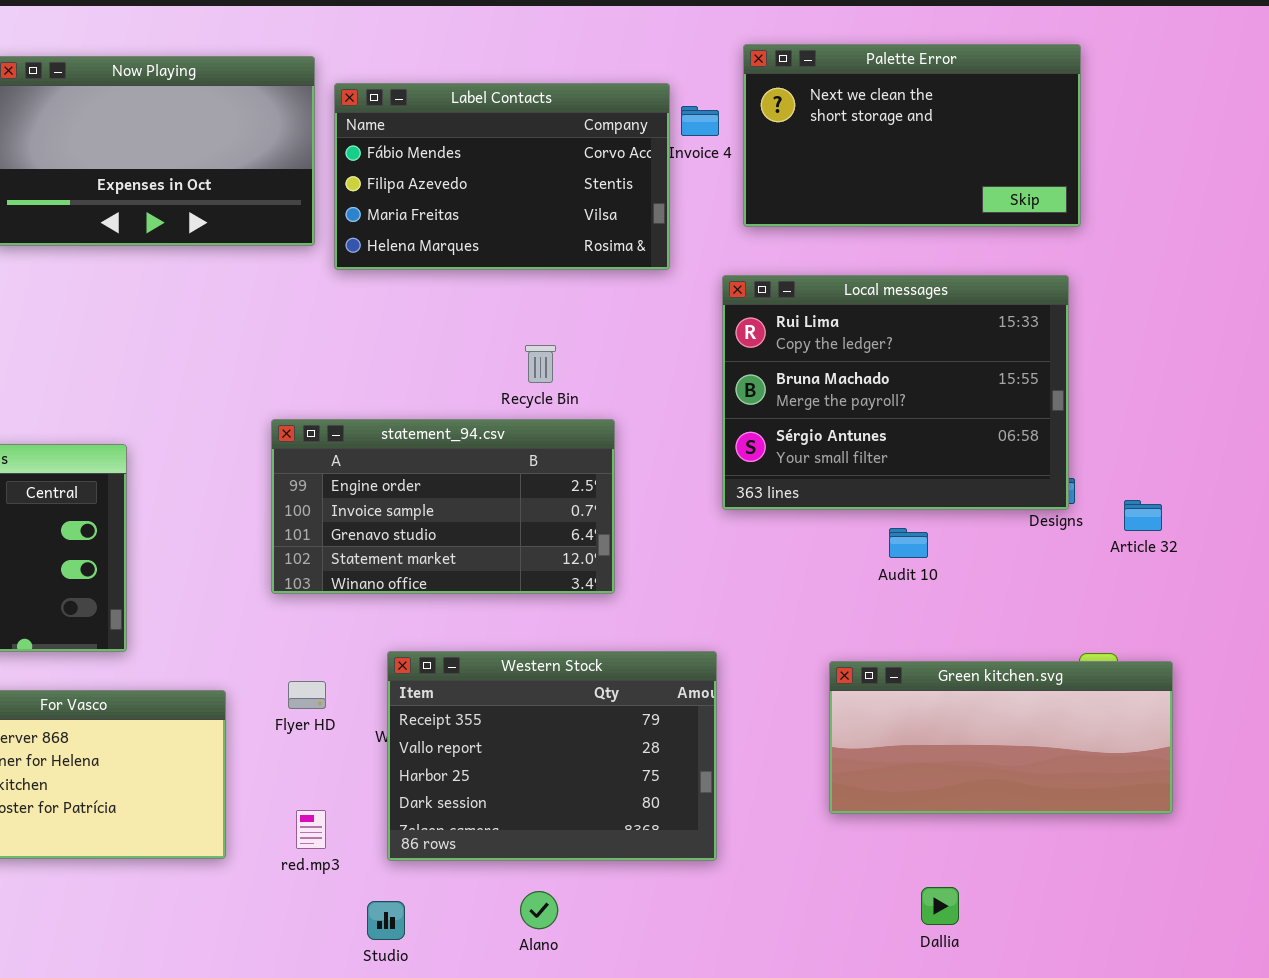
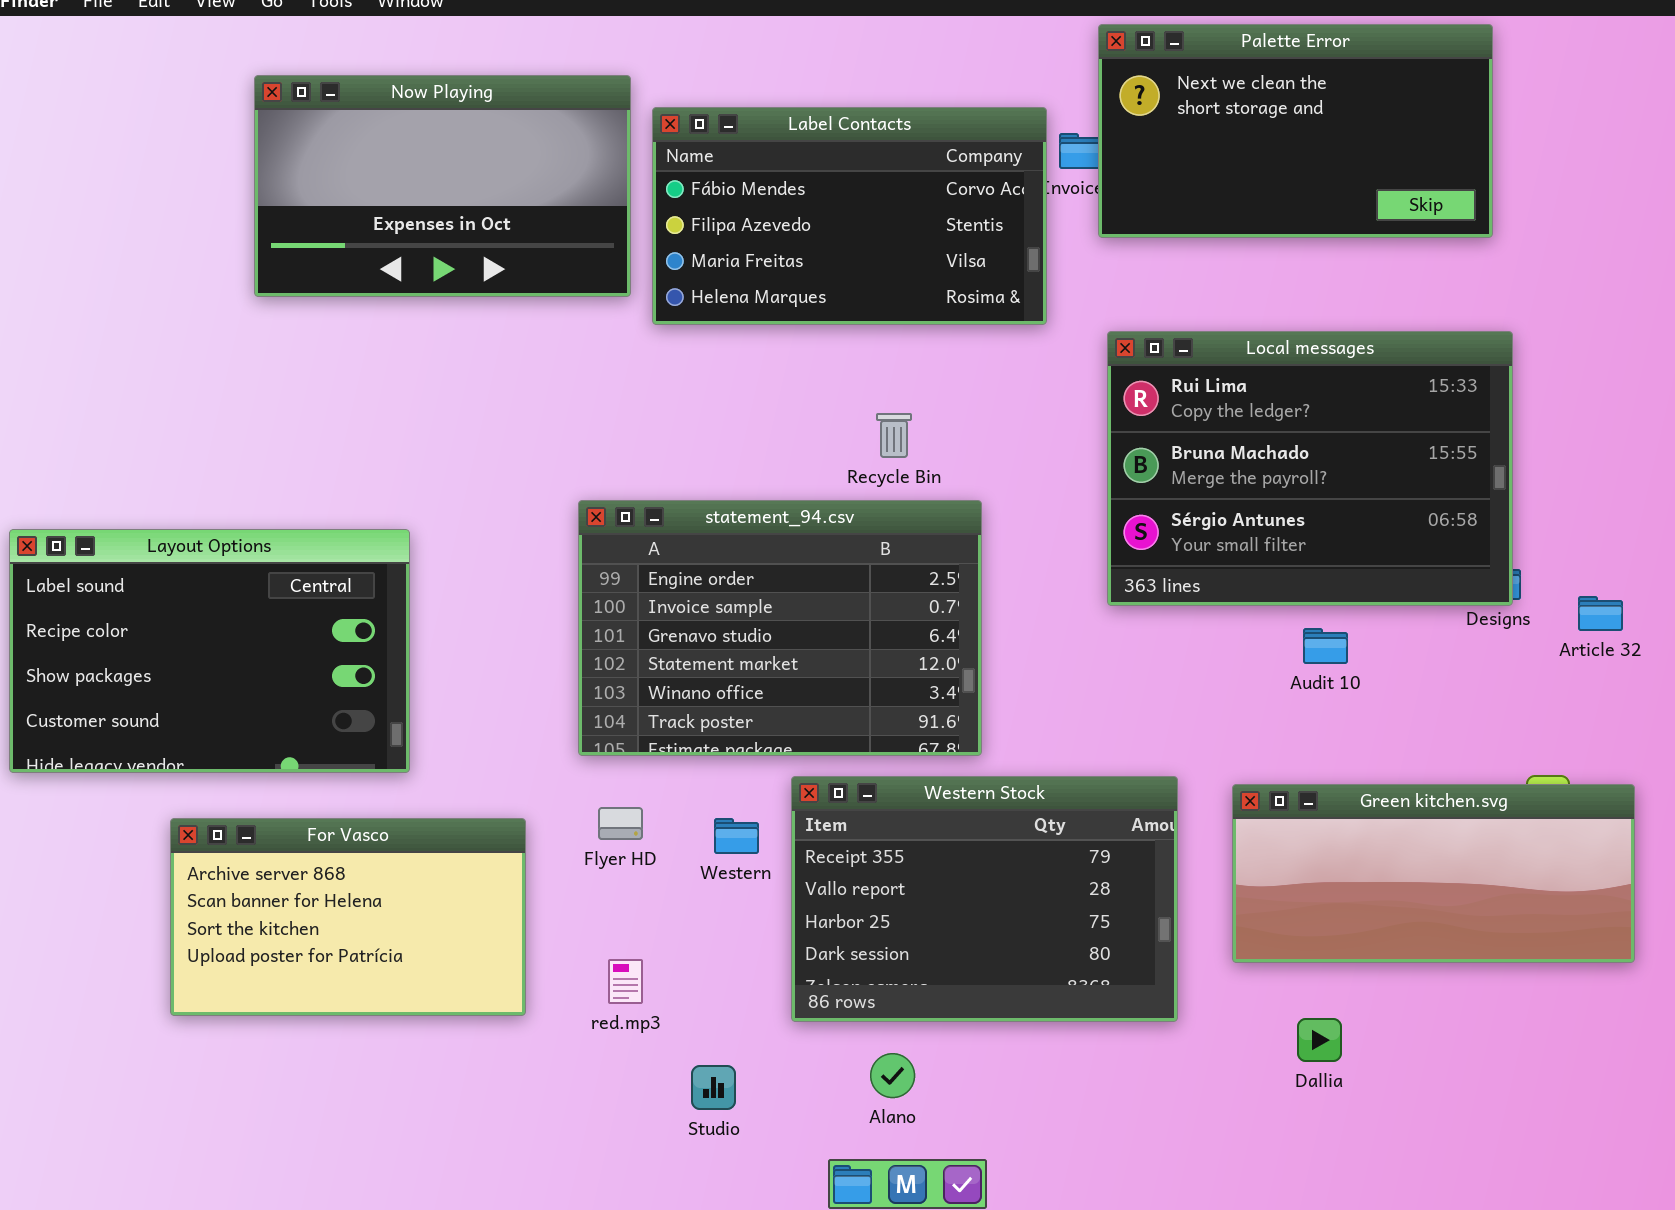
Palette Error: [743,44,1081,227] -> [1098,24,1493,238], moved
statement_94.csv: [271,419,615,594] -> [578,500,982,756], resized
Western Stock: [387,651,717,861] -> [791,776,1178,1022], moved
Dallia: [921,887,959,925] -> [1297,1018,1342,1062], moved

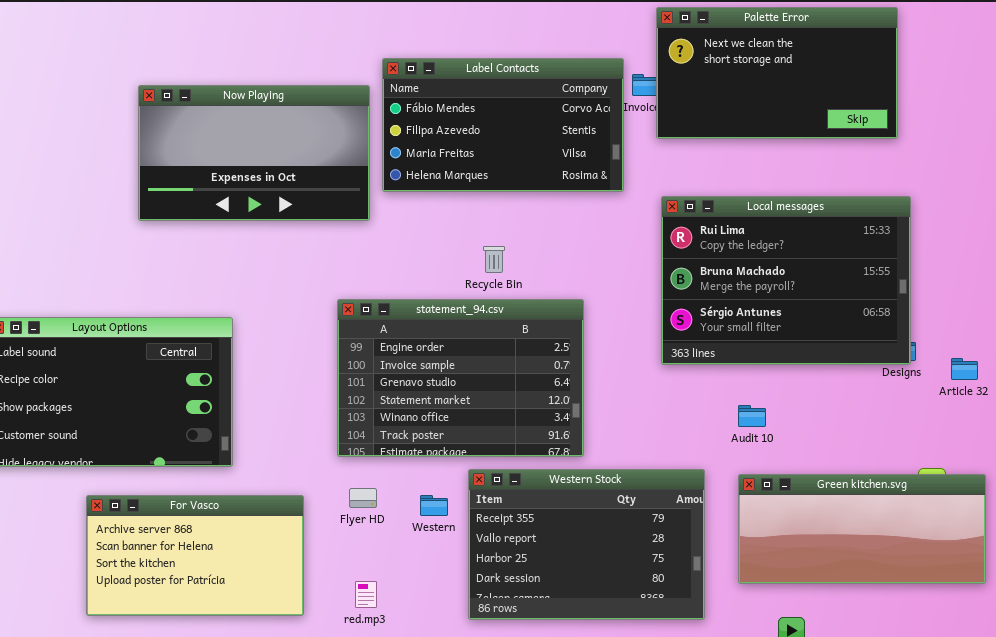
Now Playing: [254,75,631,297] -> [138,85,370,221], moved
Recycle Bin: [876,413,912,458] -> [483,246,505,273], moved
Audit 10: [1303,628,1348,664] -> [738,405,766,427], moved

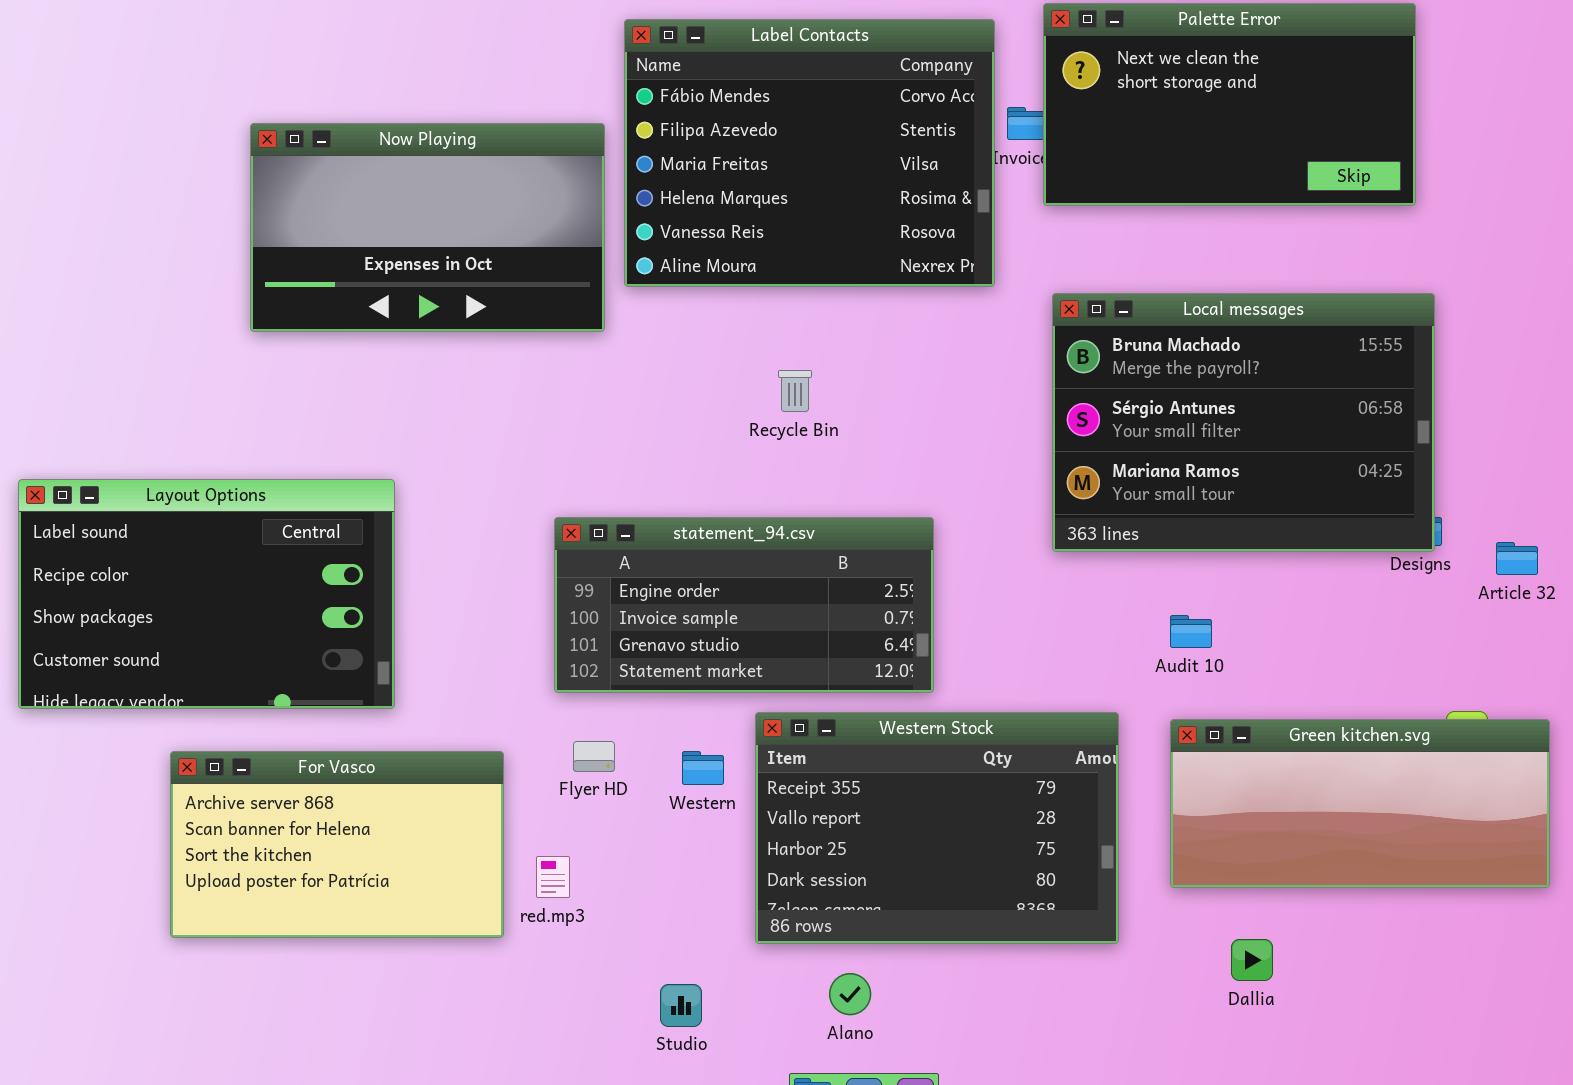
Label Contacts: [382,58,624,192] -> [624,19,995,287], resized
Local messages: [661,196,911,365] -> [1052,293,1435,552], scrolled down 1 row
statement_94.csv: [337,299,584,457] -> [554,517,934,693], resized
red.mp3: [355,581,377,608] -> [536,856,570,898], moved

